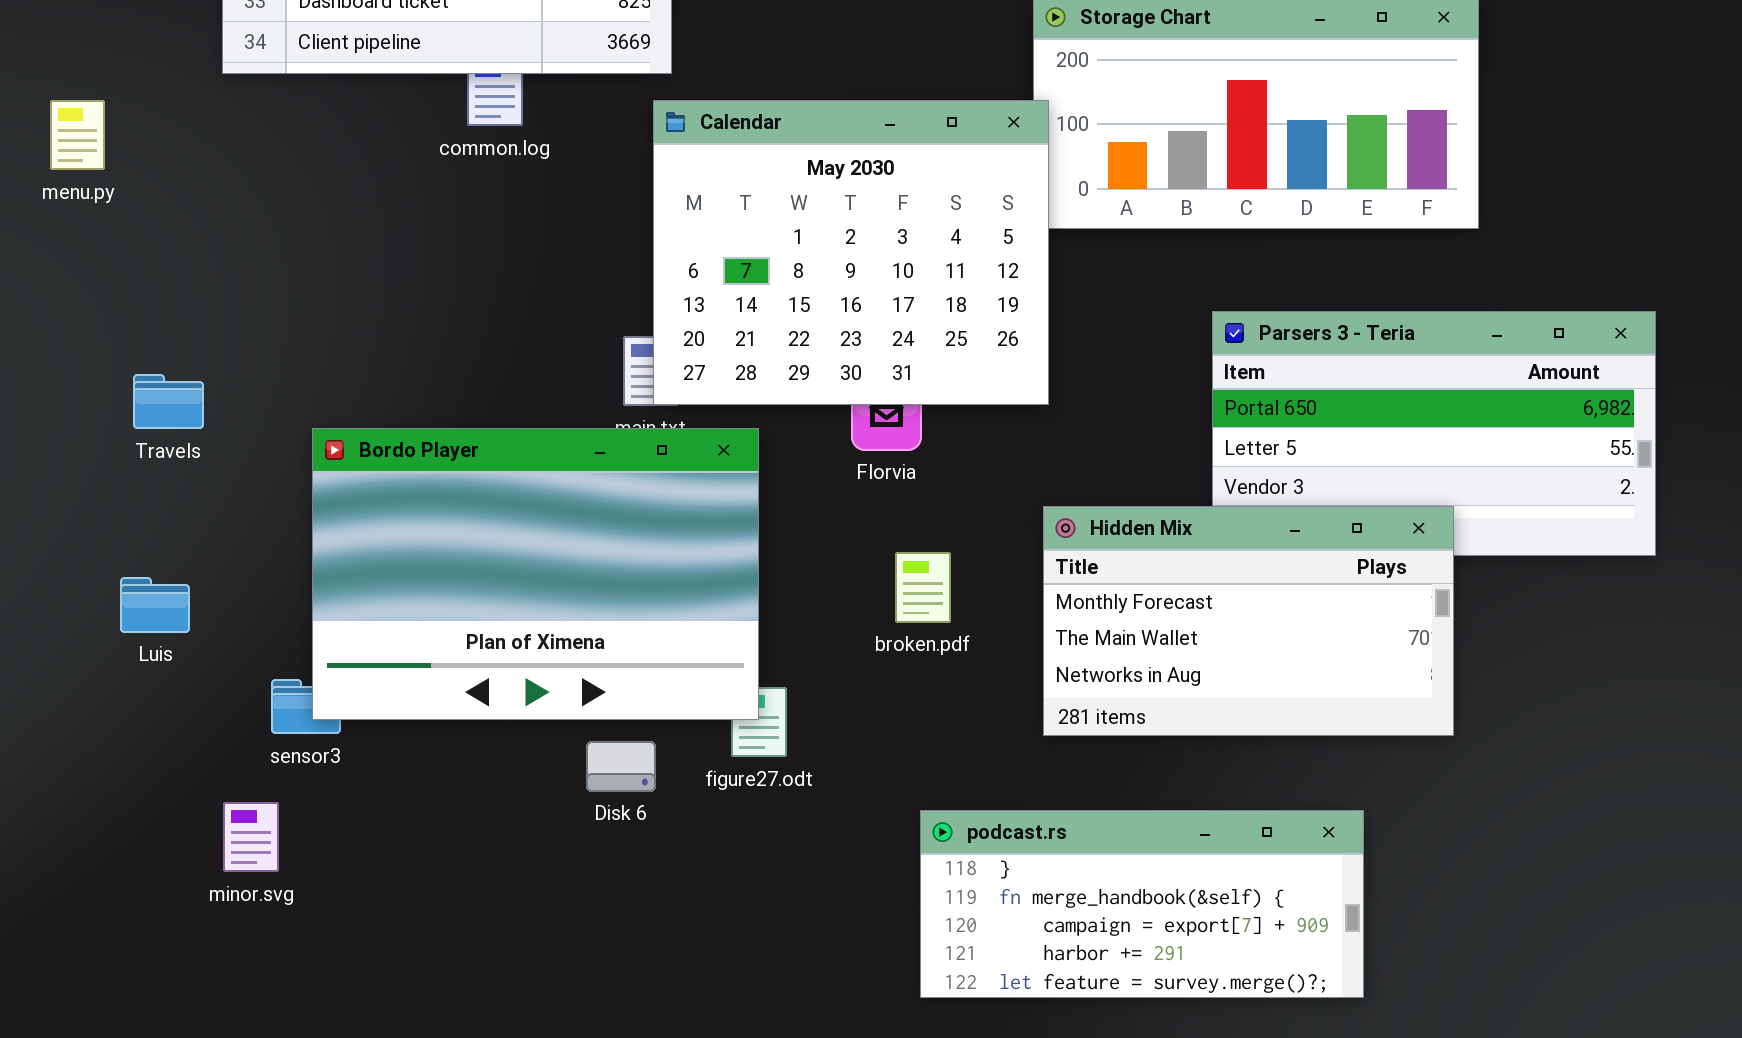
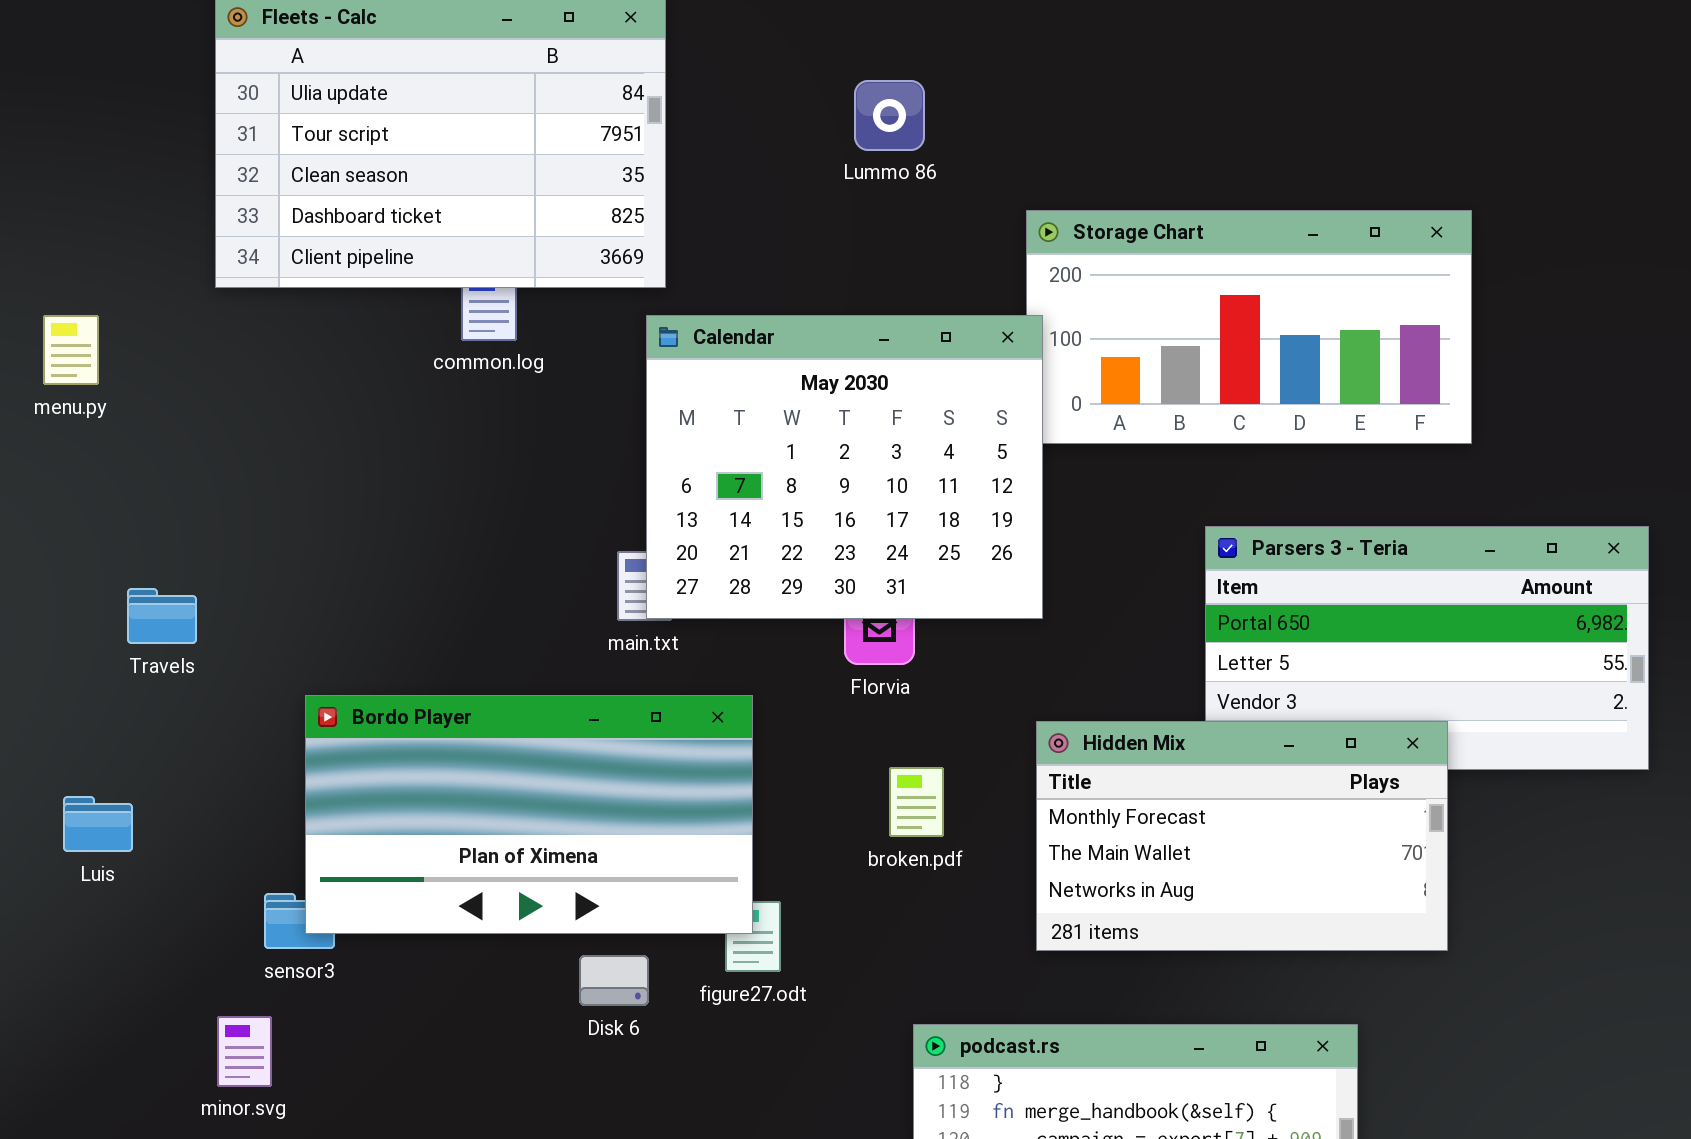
Bordo Player: [312,428,759,720] -> [305,695,753,934], resized
Luis: [120,577,190,633] -> [63,796,133,852], moved

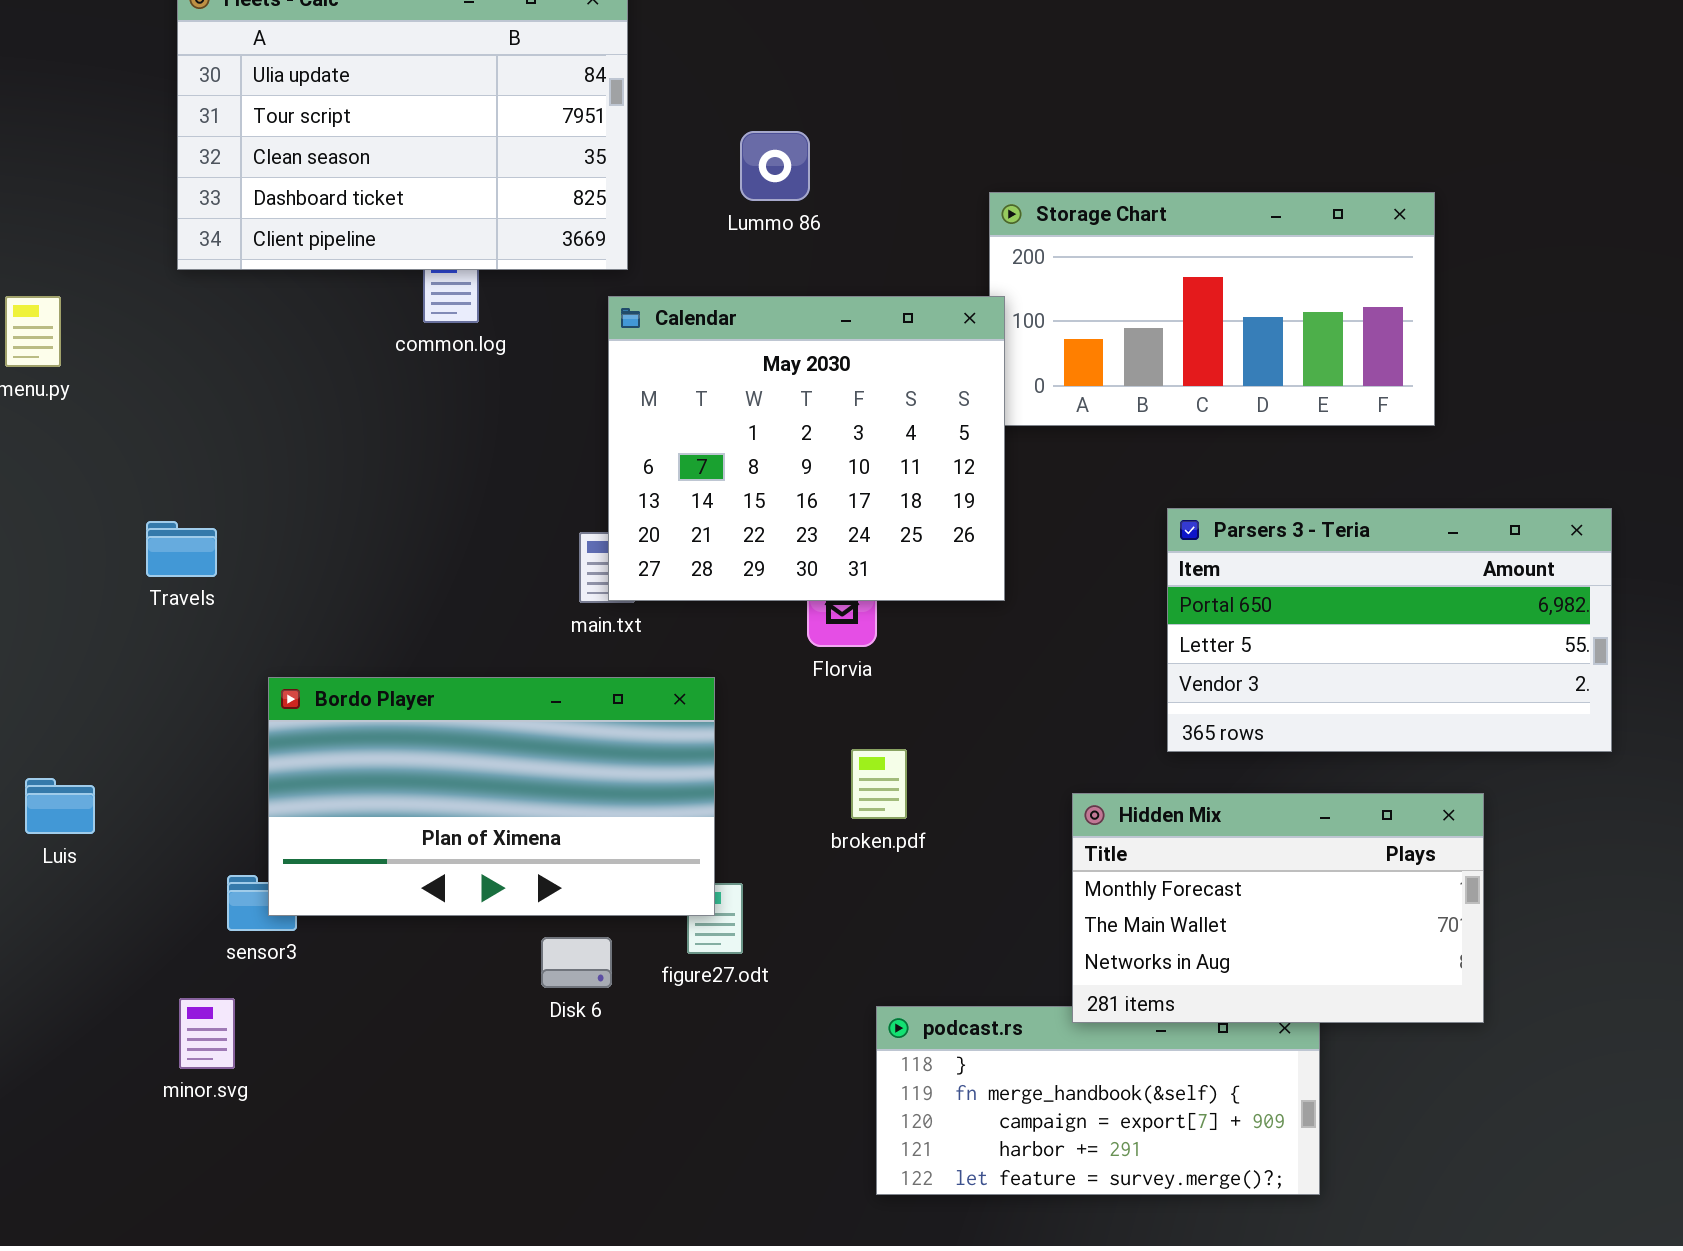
Lummo 86: [854,80,925,151] -> [740,131,810,201], moved
Travels: [127,588,197,644] -> [146,521,217,577], moved
Hidden Mix: [1036,721,1448,951] -> [1072,793,1484,1023], moved

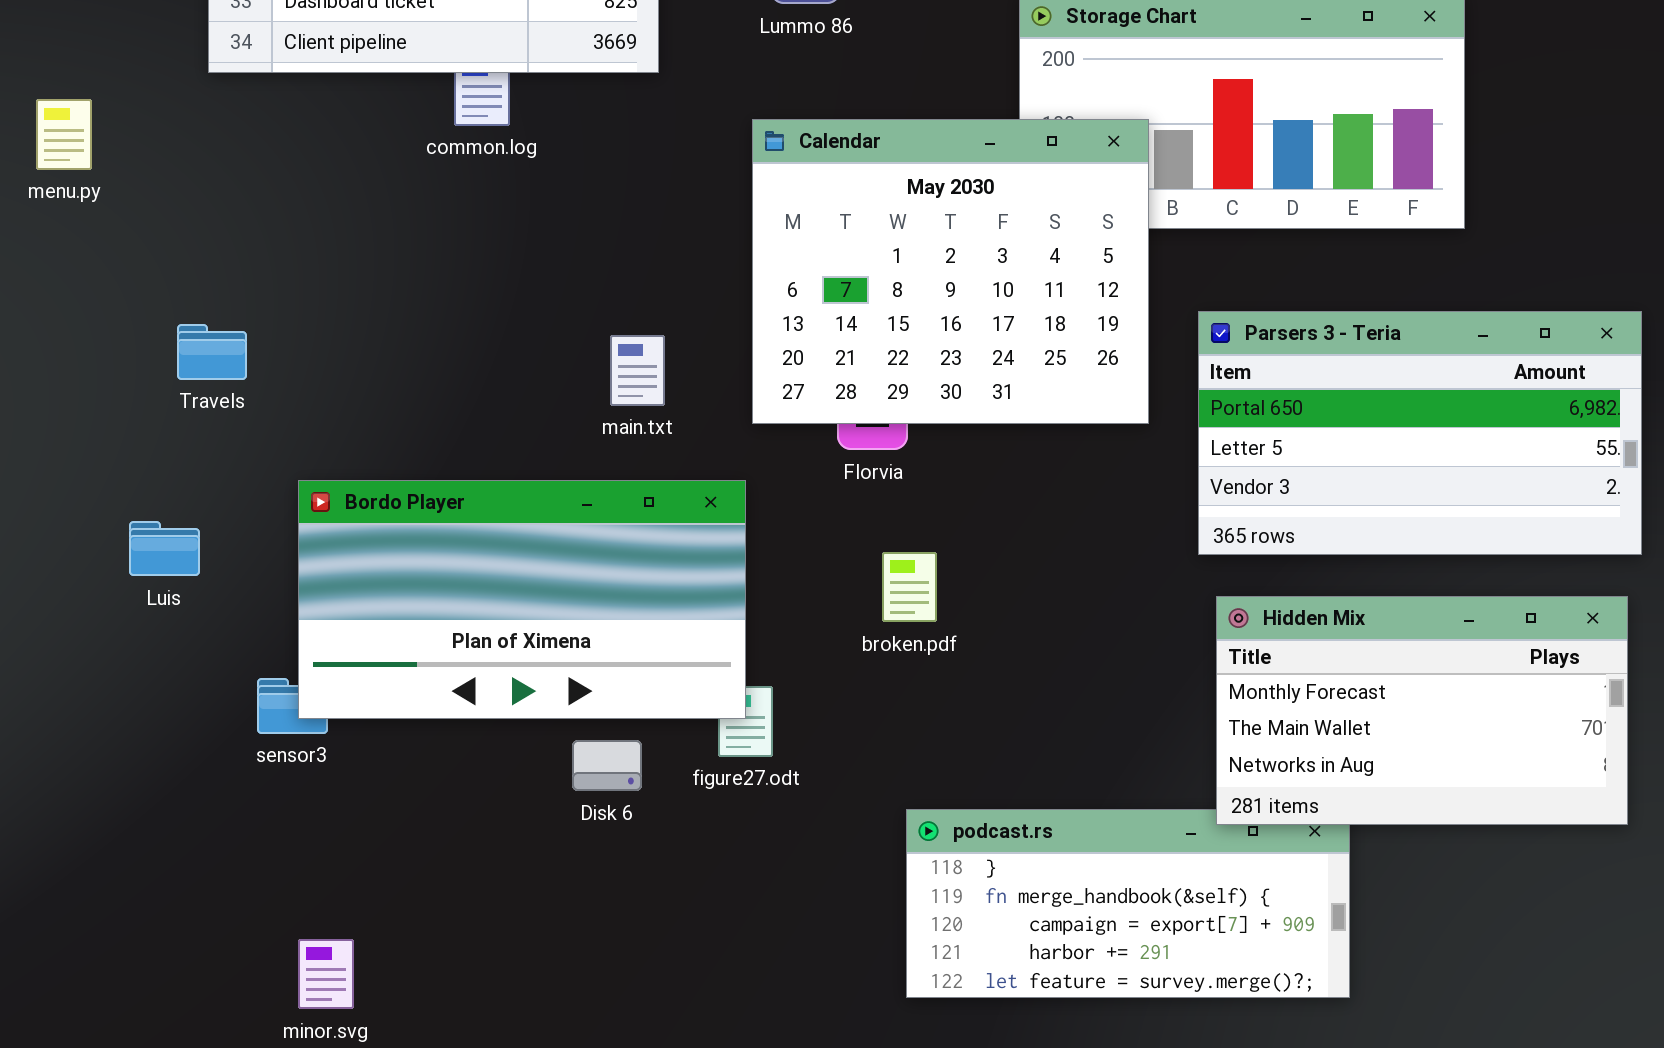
Calendar: [608,296,1005,601] -> [752,119,1149,424], moved
Luis: [25,778,95,834] -> [129,521,200,576], moved
Hidden Mix: [1072,793,1484,1023] -> [1216,596,1628,825], moved
minor.svg: [179,998,235,1069] -> [298,939,354,1009], moved

